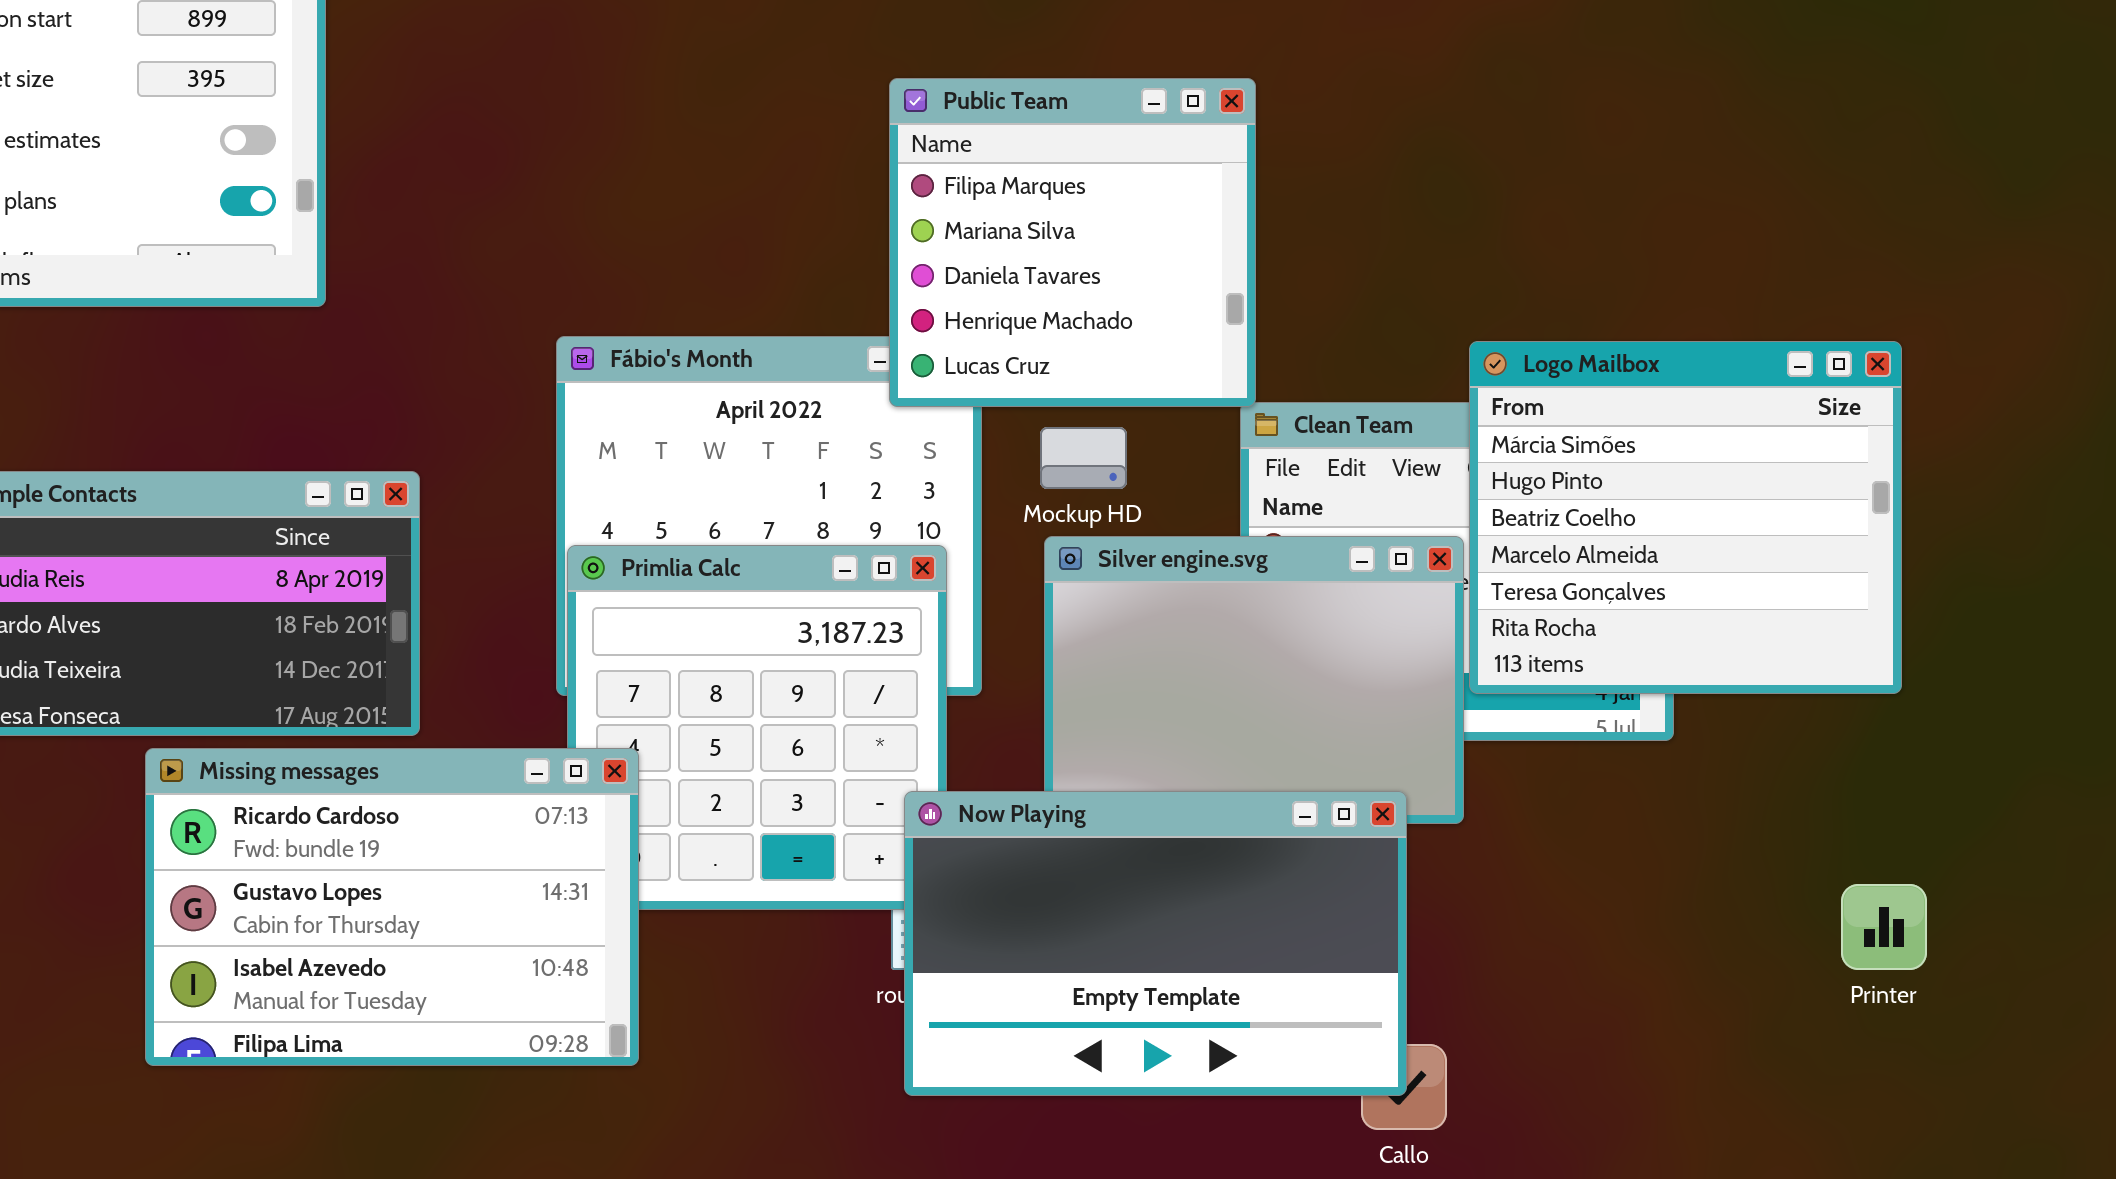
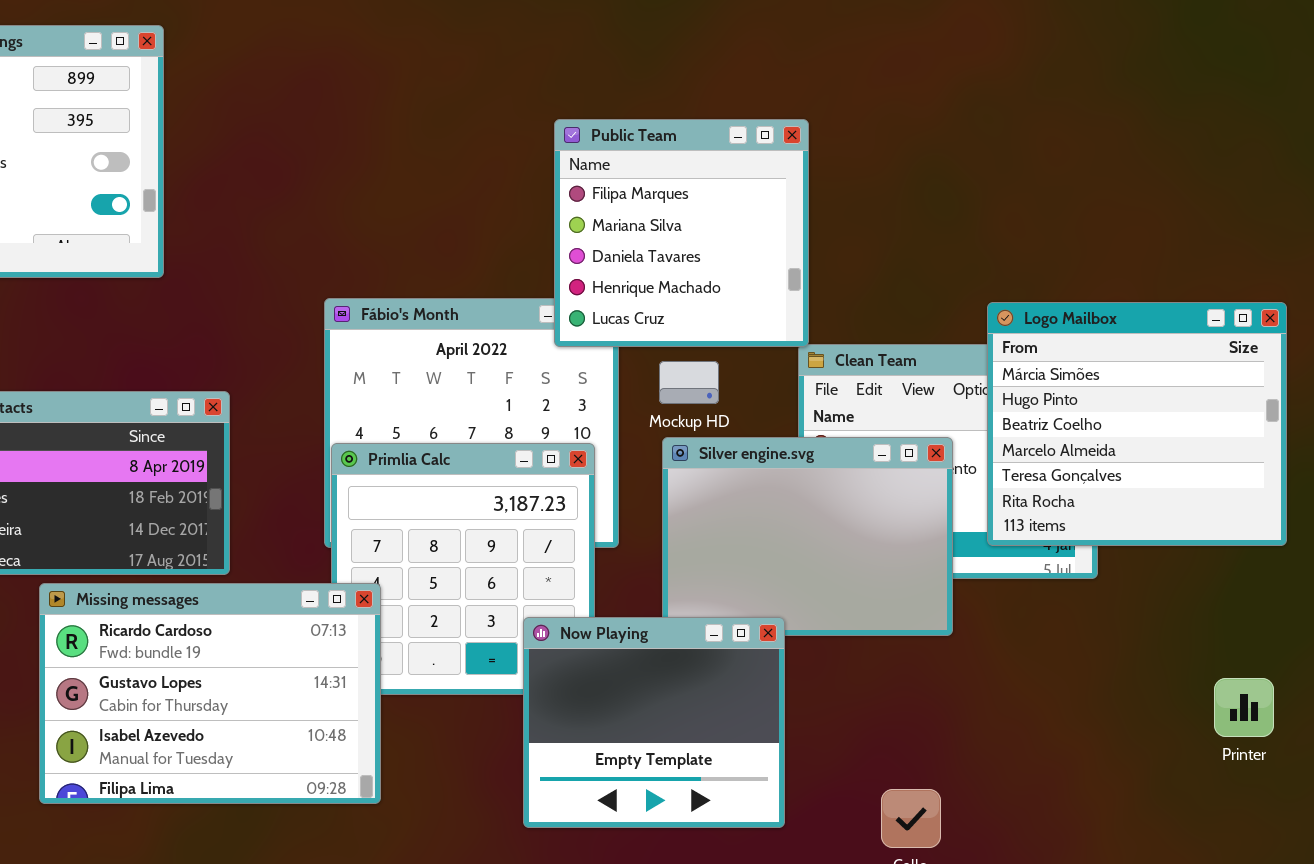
Logo Mailbox: [1469,341,1902,694] -> [987,302,1287,546], moved
Now Playing: [904,791,1407,1096] -> [523,617,785,828], moved, resized

